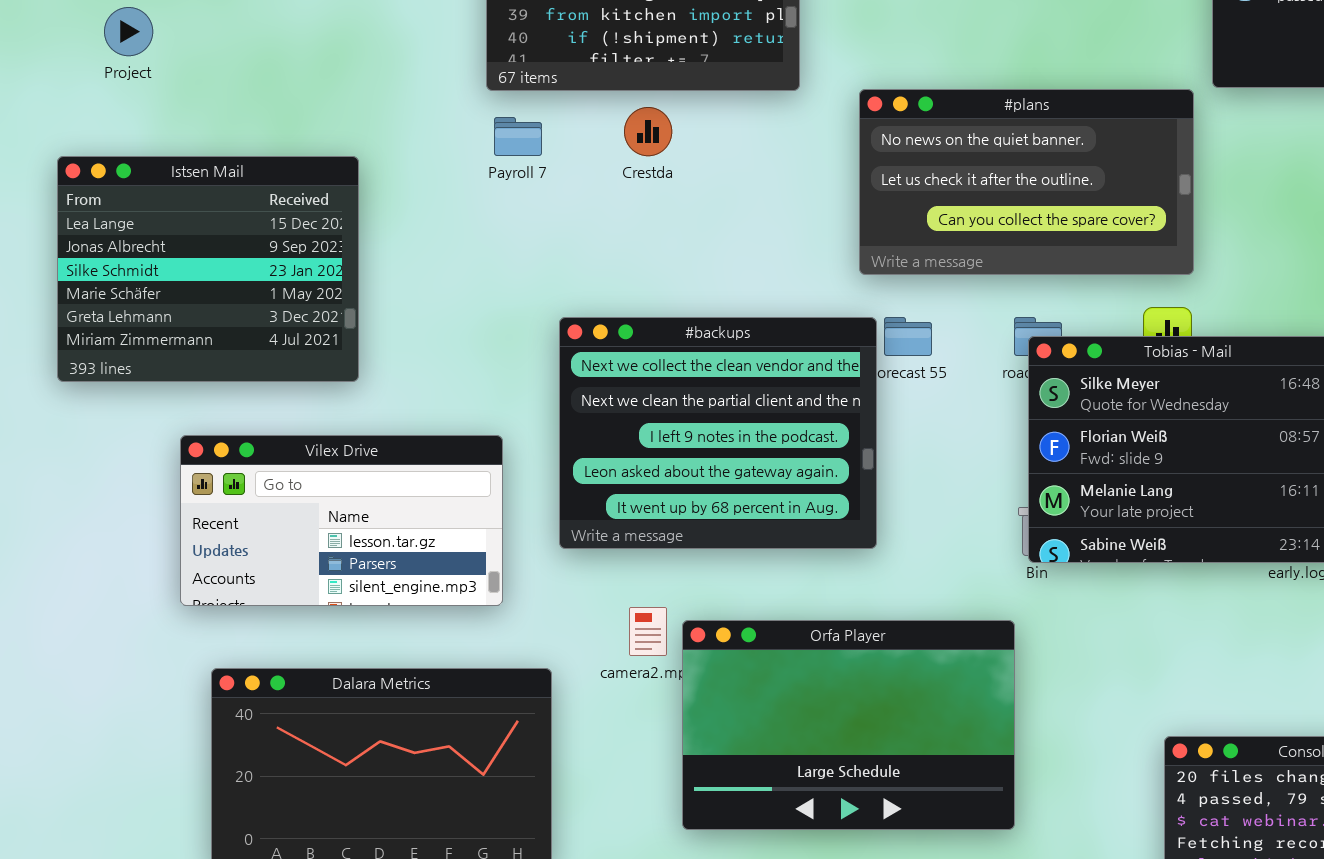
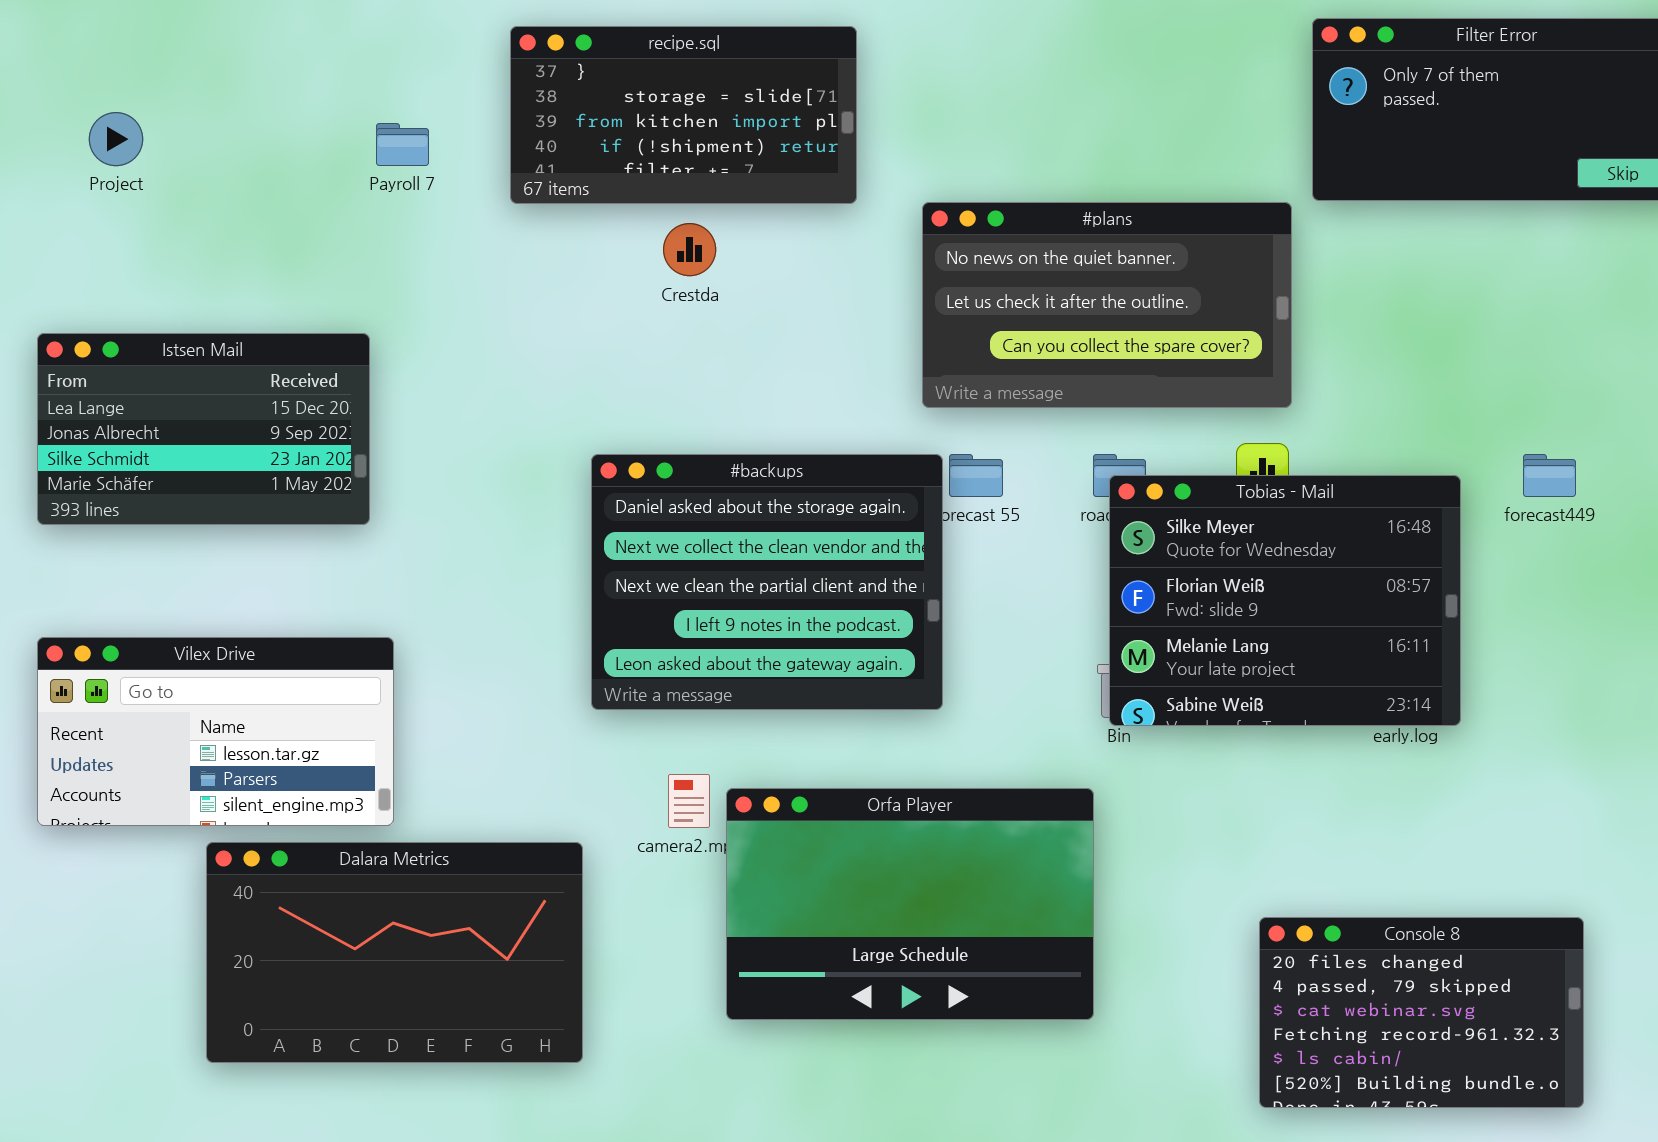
Payroll 7: [494,117,542,156] -> [376,123,429,166], moved
Istsen Mail: [57,156,359,382] -> [37,333,370,525], resized
#backups: [559,317,877,549] -> [591,454,943,710], scrolled up 1 row
Vilex Drive: [180,435,503,606] -> [37,637,394,826], moved

